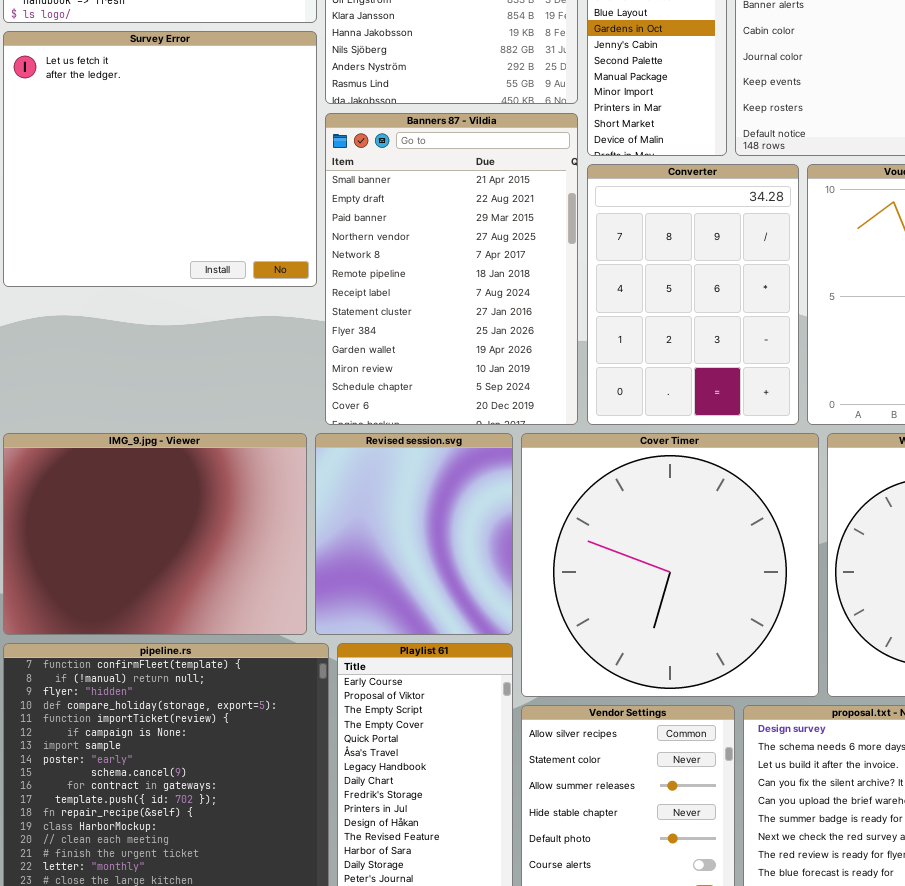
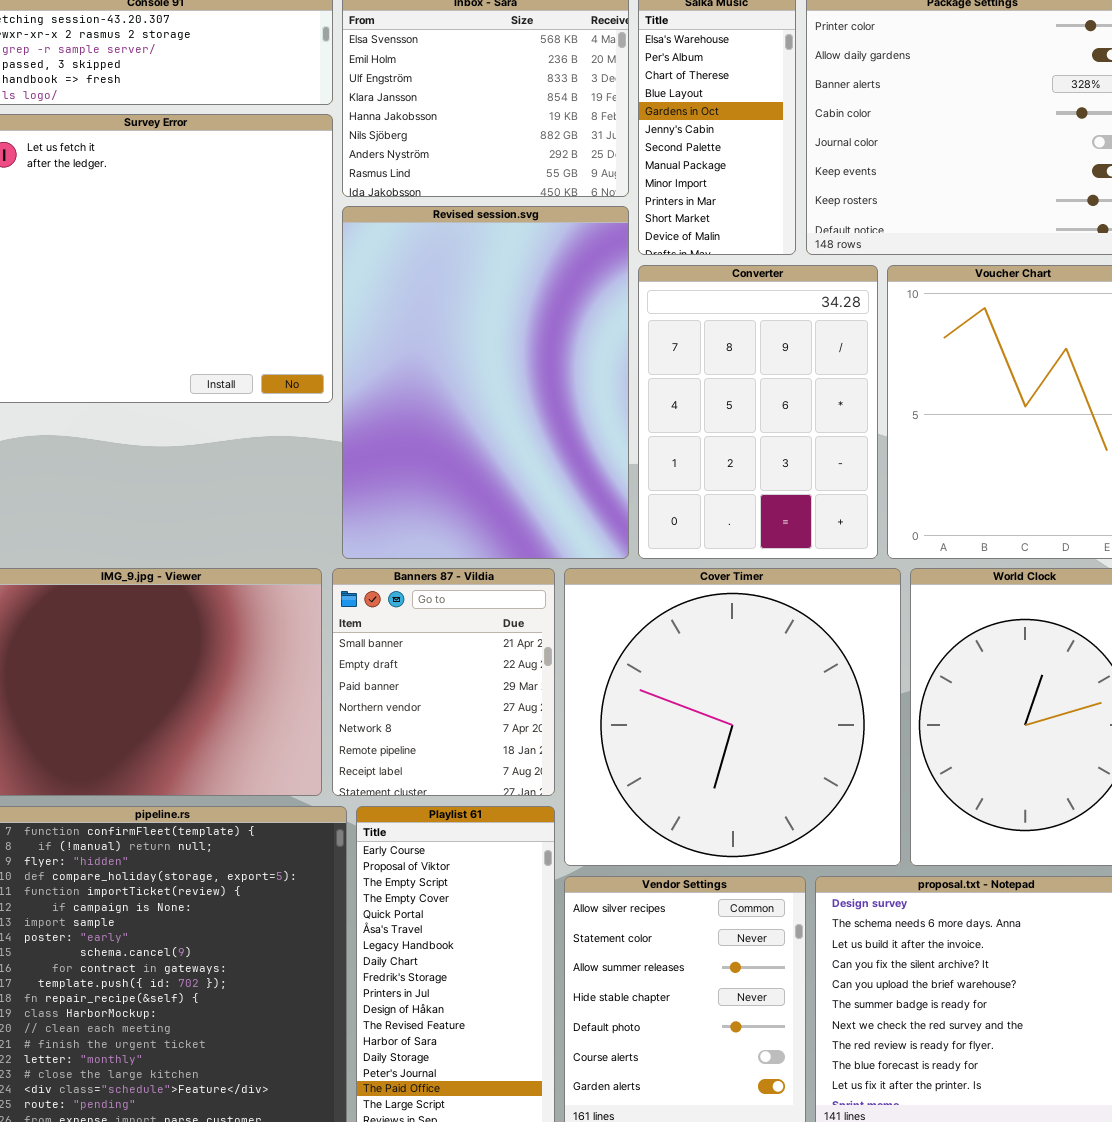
Banners 87 - Vildia: [325,113,578,425] -> [332,568,555,796], moved, resized
Revised session.svg: [315,433,513,635] -> [342,206,629,559], moved, resized

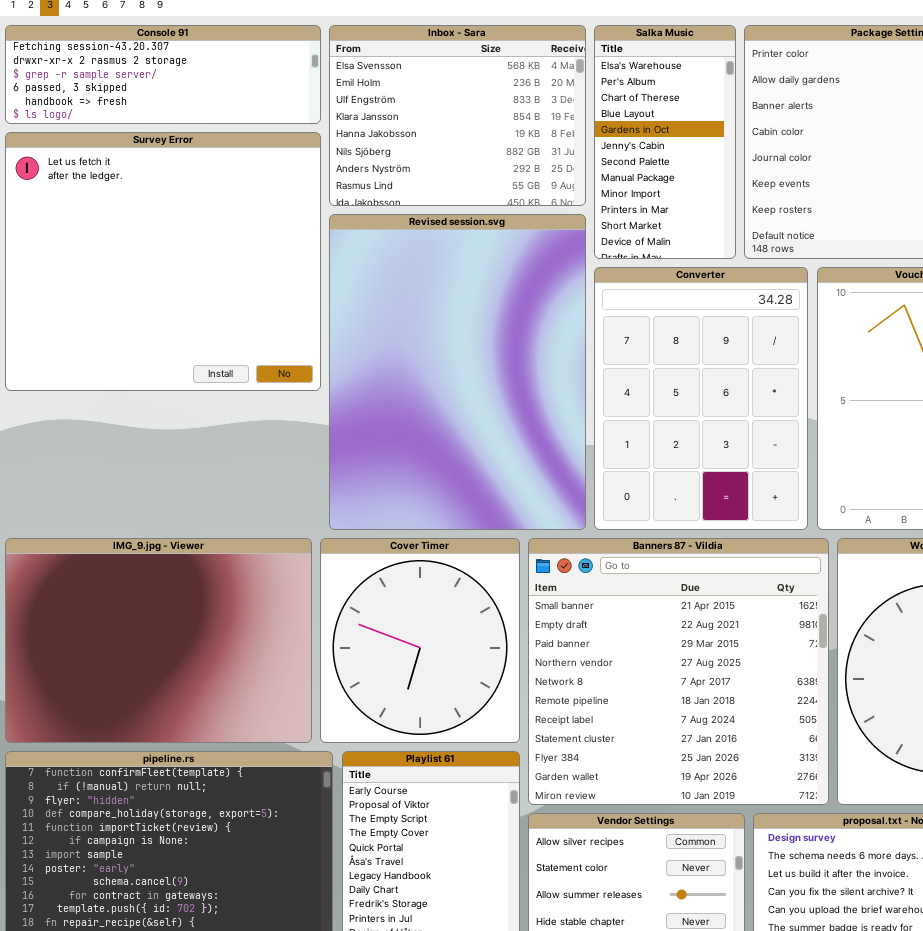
Banners 87 - Vildia: [332,568,555,796] -> [528,538,829,805], moved, resized
Cover Timer: [564,568,901,866] -> [320,538,520,743], moved, resized

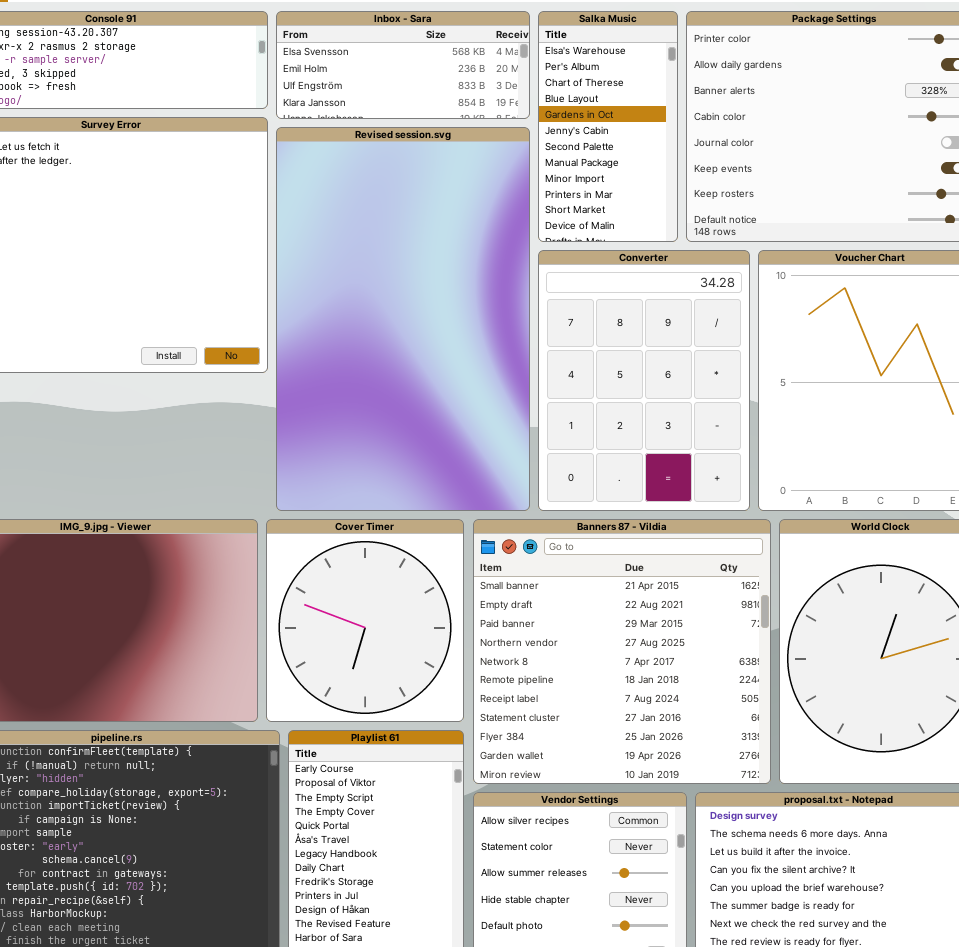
Inbox - Sara: [329,25,586,206] -> [276,11,530,119], resized
Revised session.svg: [329,214,586,530] -> [276,127,530,511], resized

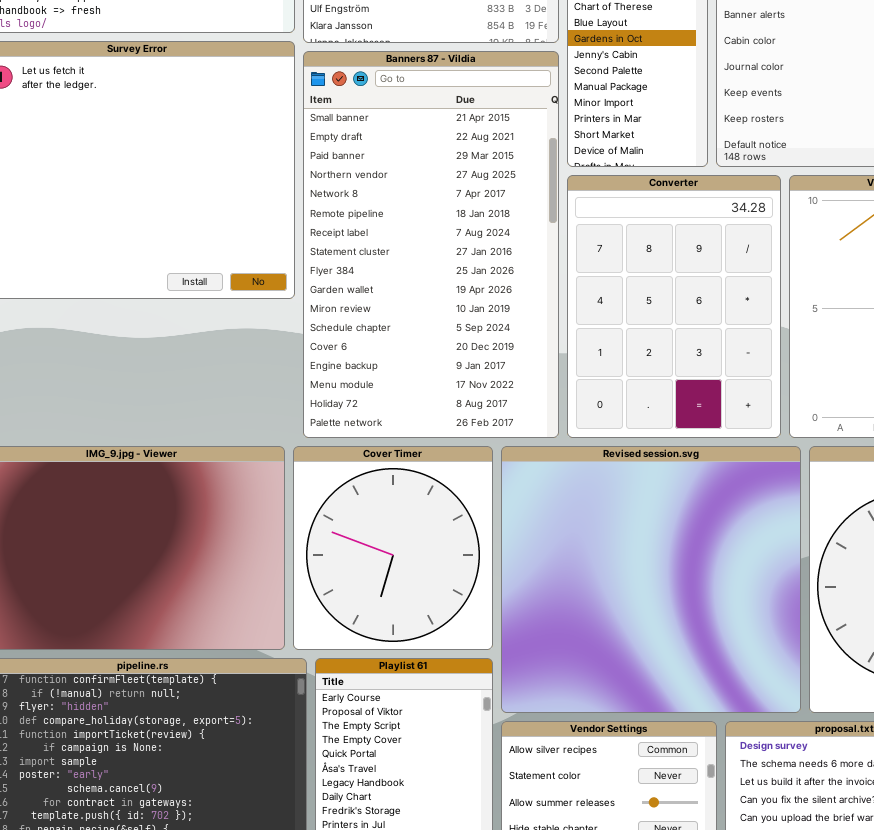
Revised session.svg: [276,127,530,511] -> [501,446,801,713], moved, resized
Banners 87 - Vildia: [473,519,771,784] -> [303,51,559,438], moved, resized

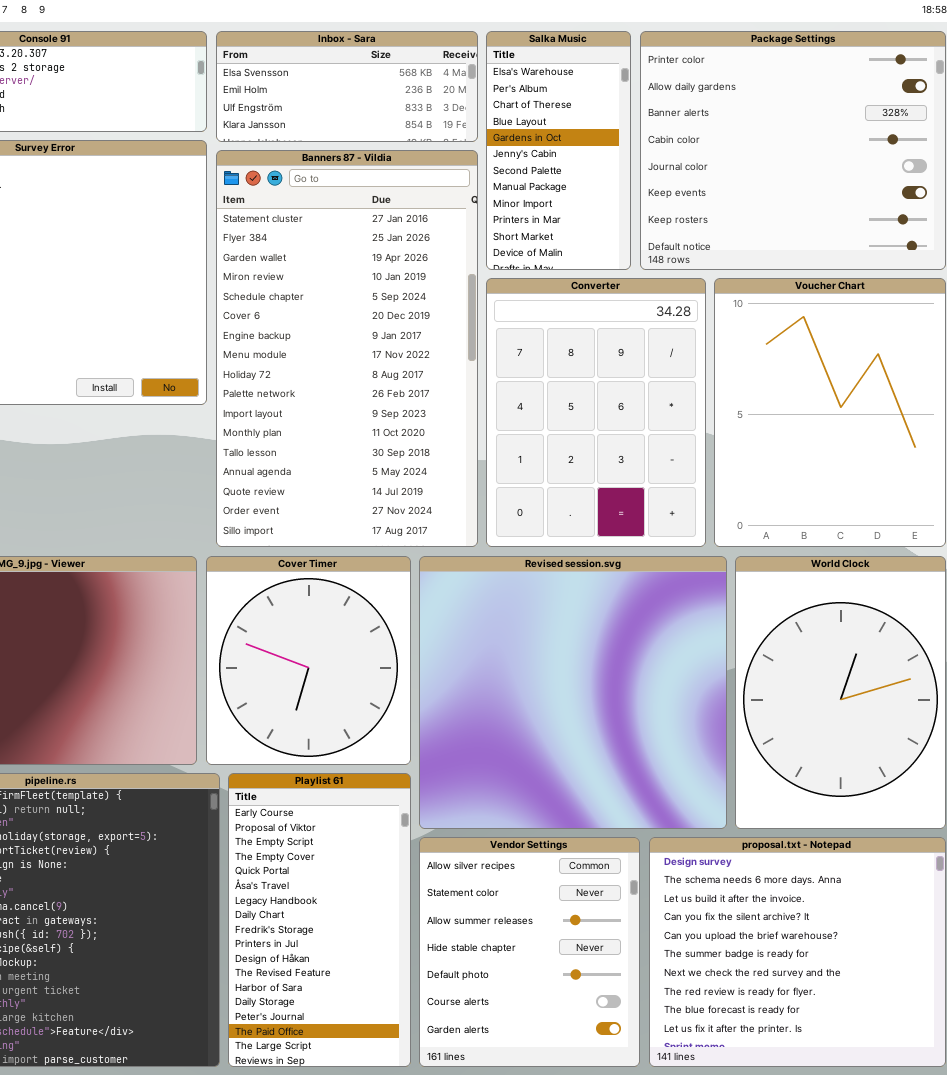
Banners 87 - Vildia: [303,51,559,438] -> [216,150,478,547], scrolled down 7 rows

